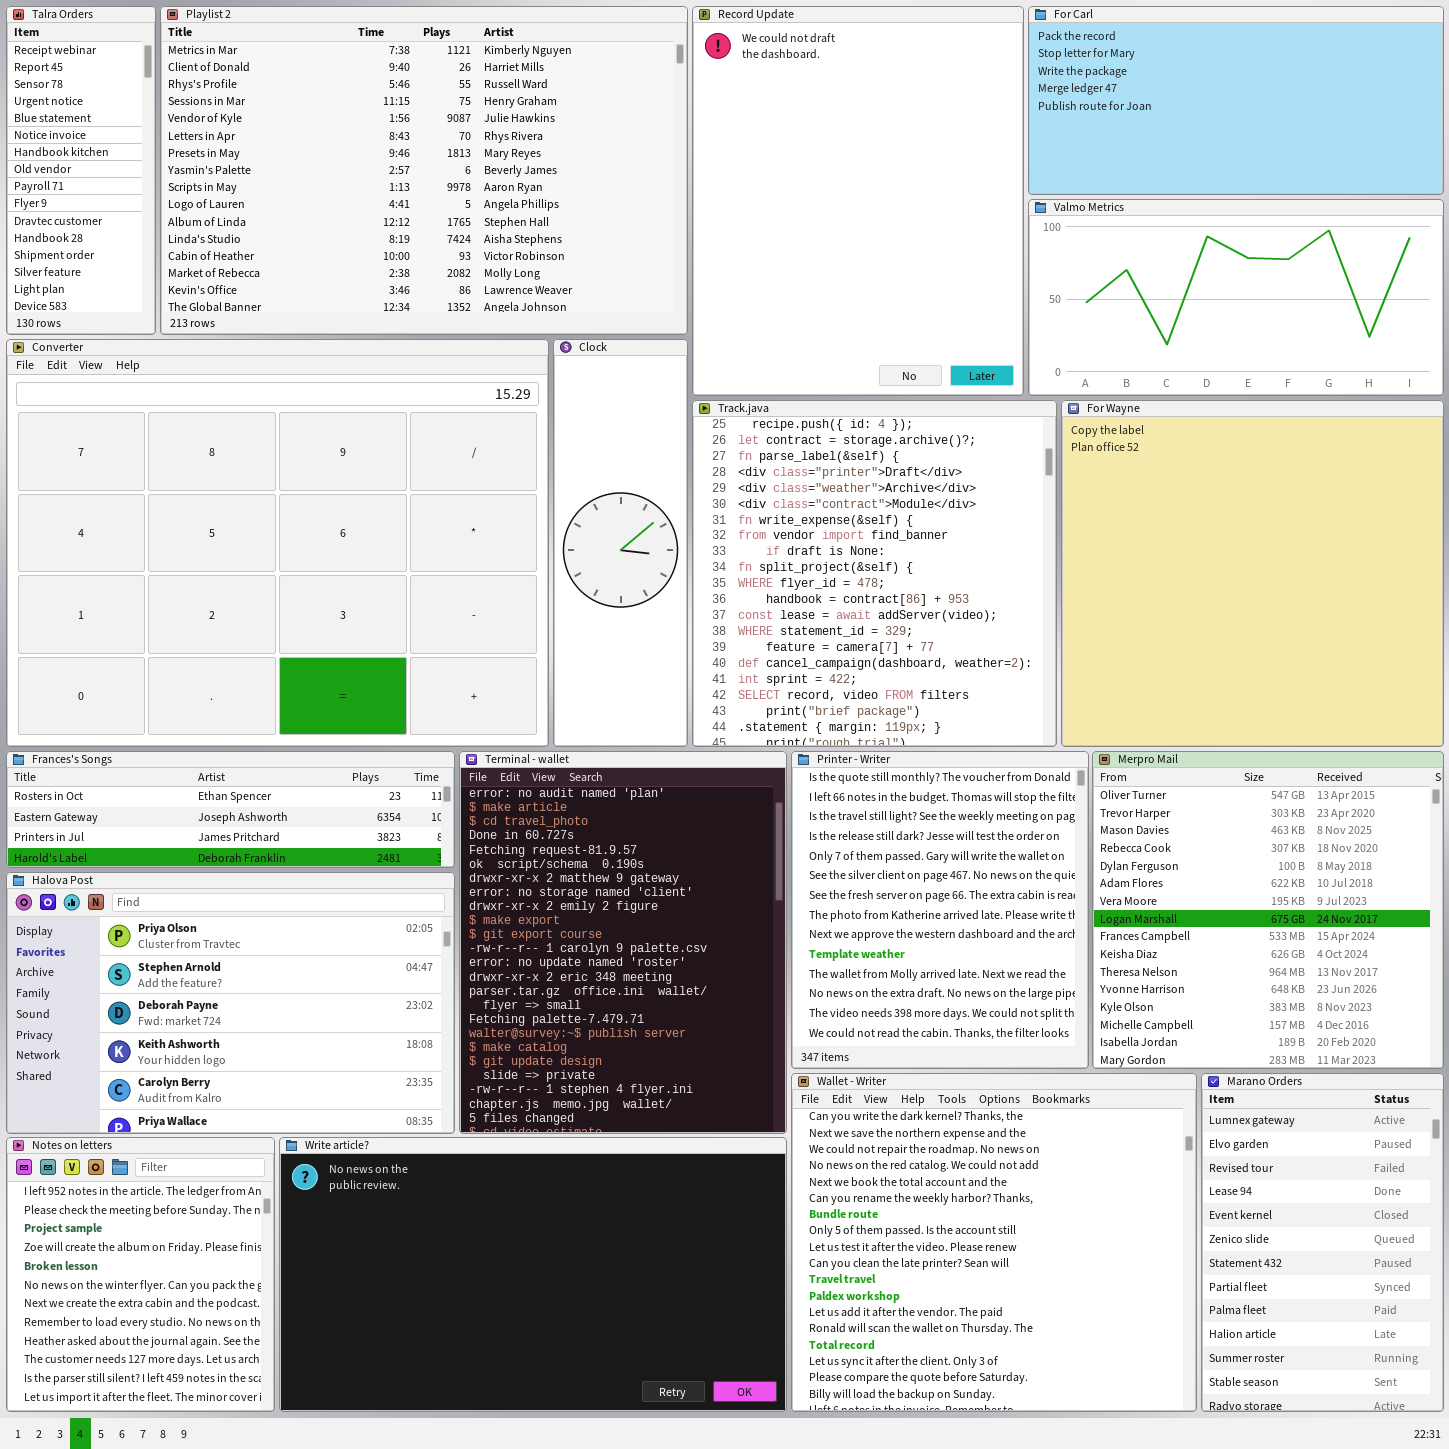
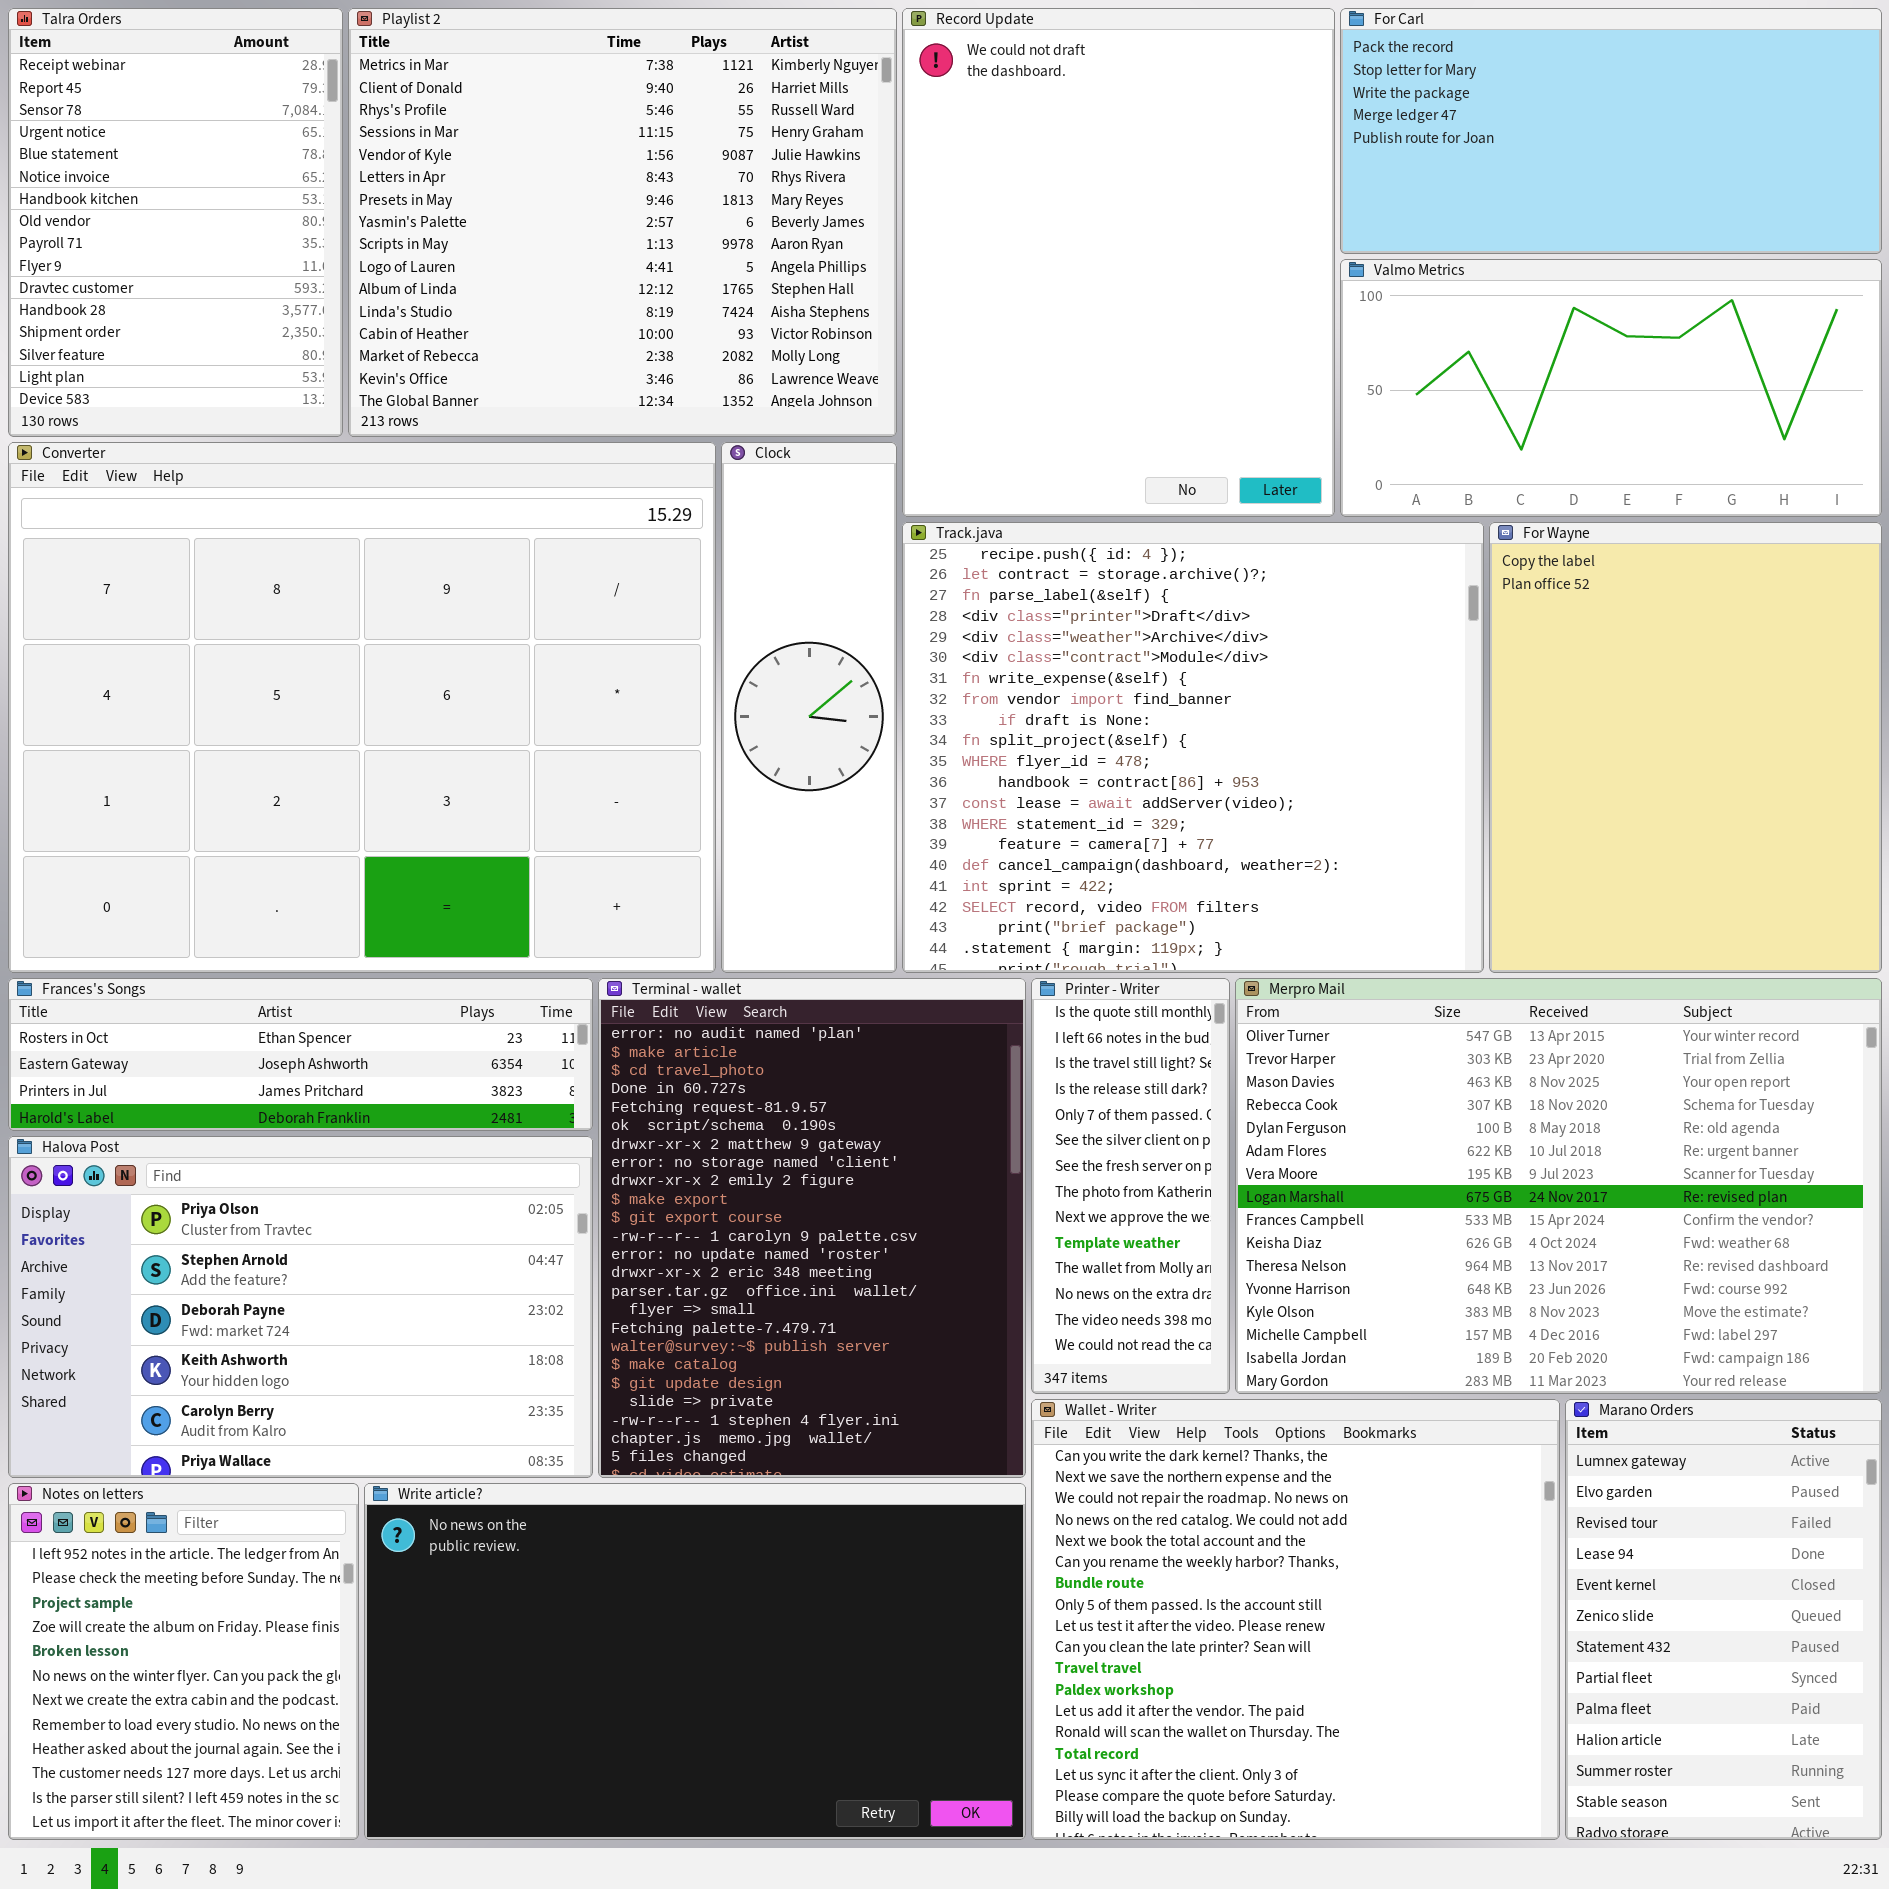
Talra Orders: [6,6,156,335] -> [8,8,343,437], resized
Playlist 2: [160,6,688,335] -> [348,8,897,437], resized
Track.java: [692,400,1057,747] -> [902,522,1484,973], resized
For Wayne: [1061,400,1444,747] -> [1489,522,1882,973], resized
Printer - Writer: [791,751,1089,1069] -> [1031,978,1230,1394], resized
Merpro Mail: [1092,751,1444,1069] -> [1235,978,1882,1394], resized

